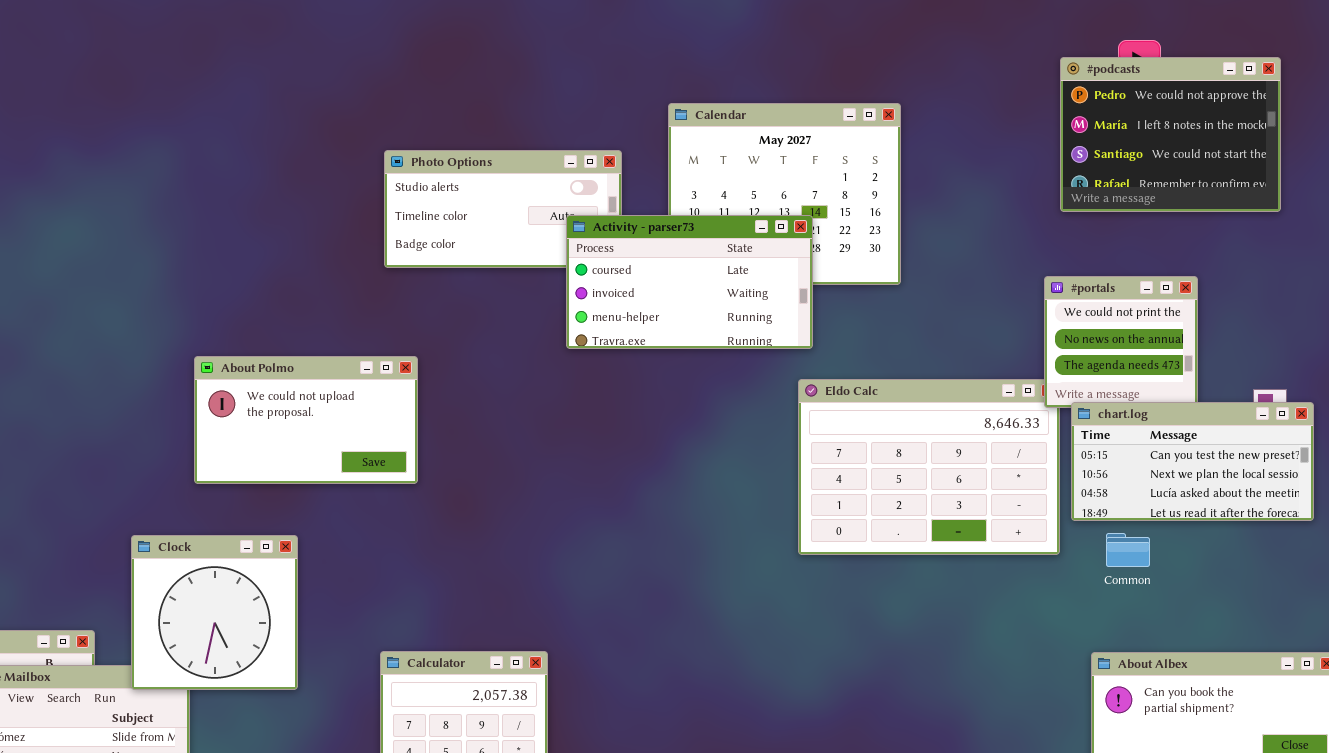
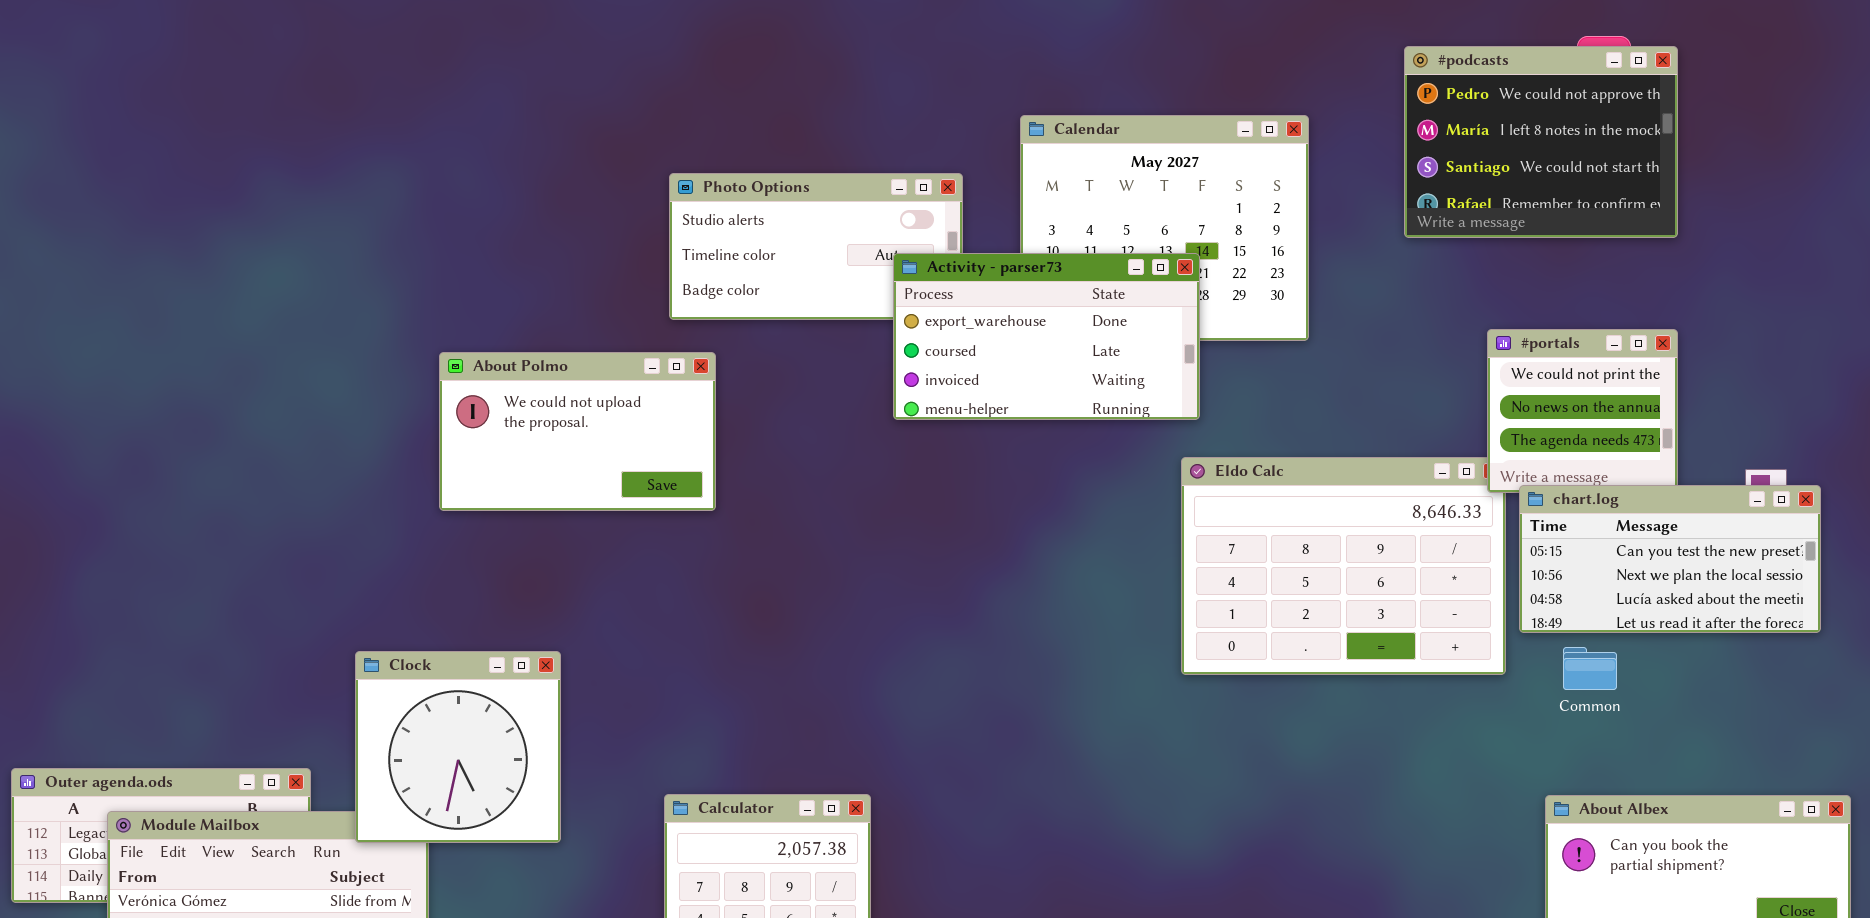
#podcasts: [1060,57,1281,212] -> [1404,46,1678,238], moved
Activity - parser73: [566,215,813,349] -> [893,253,1200,420], scrolled up 1 row
About Polmo: [194,356,418,484] -> [439,352,716,511], moved

